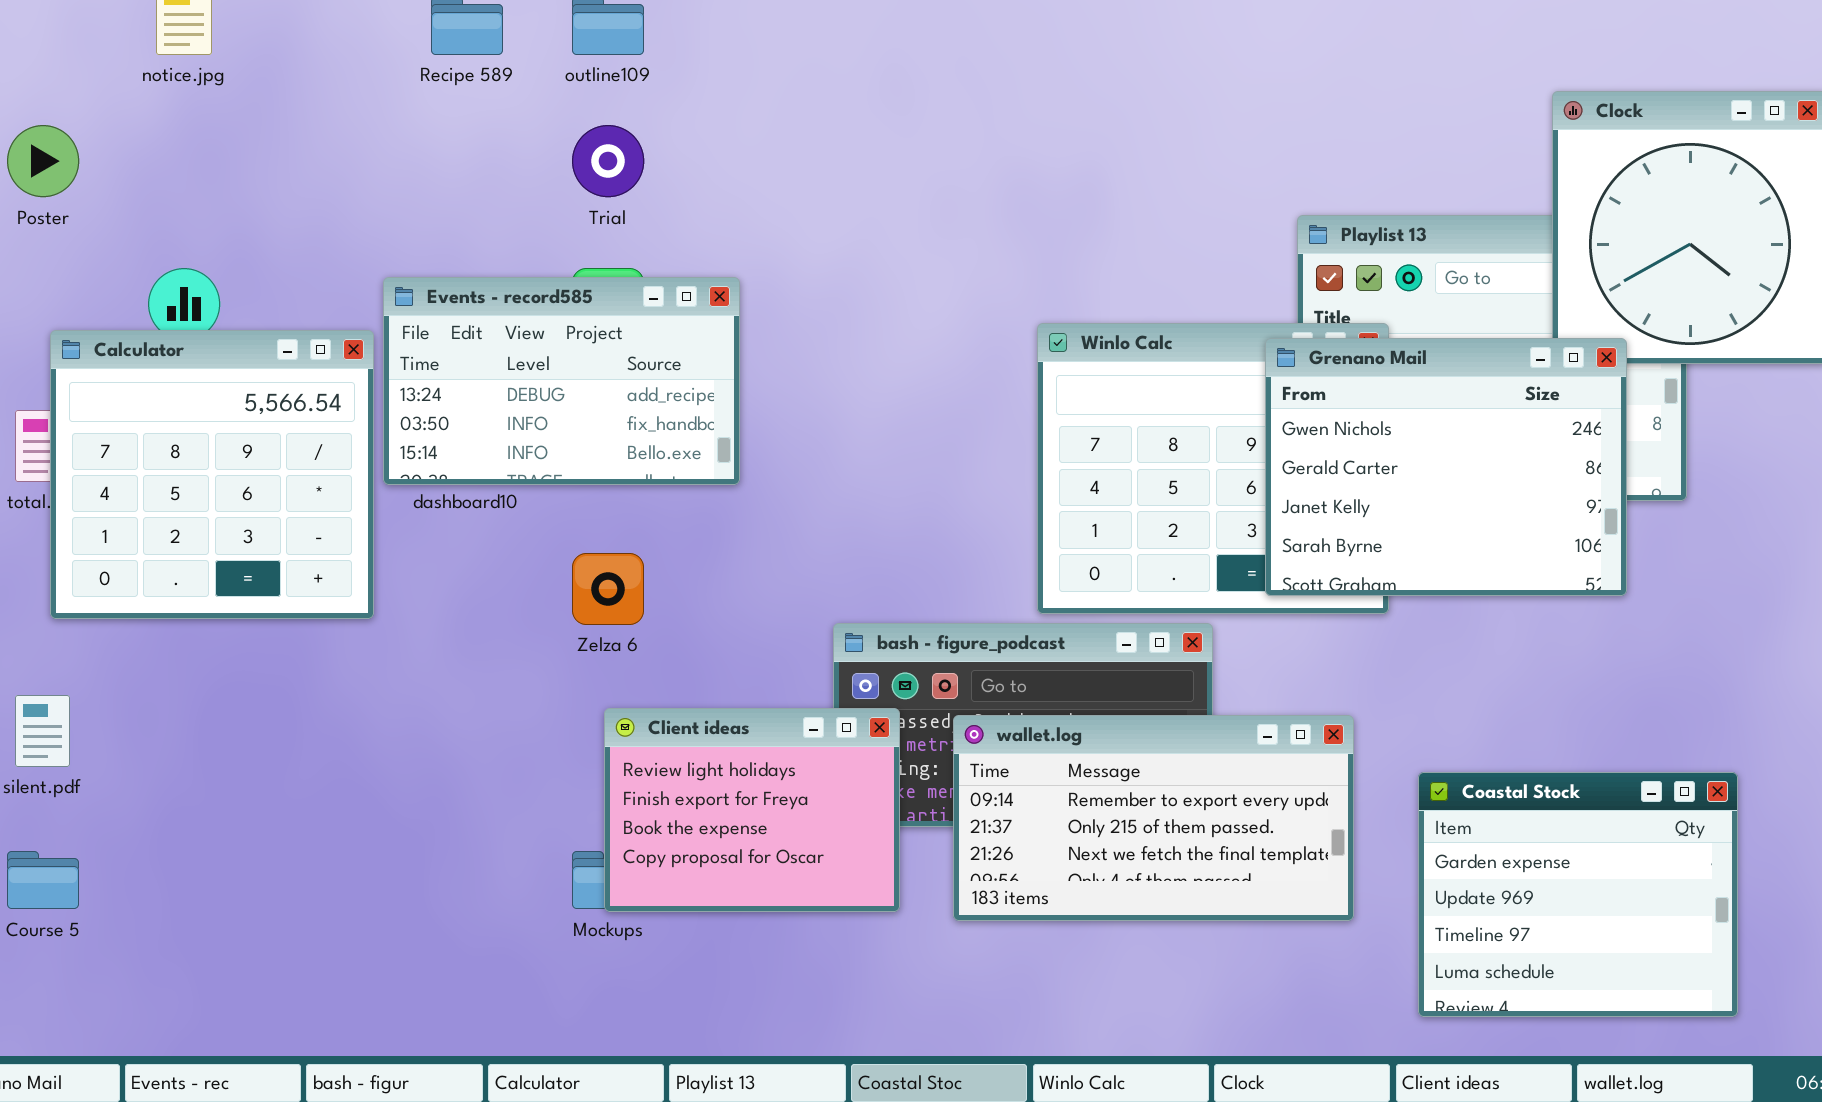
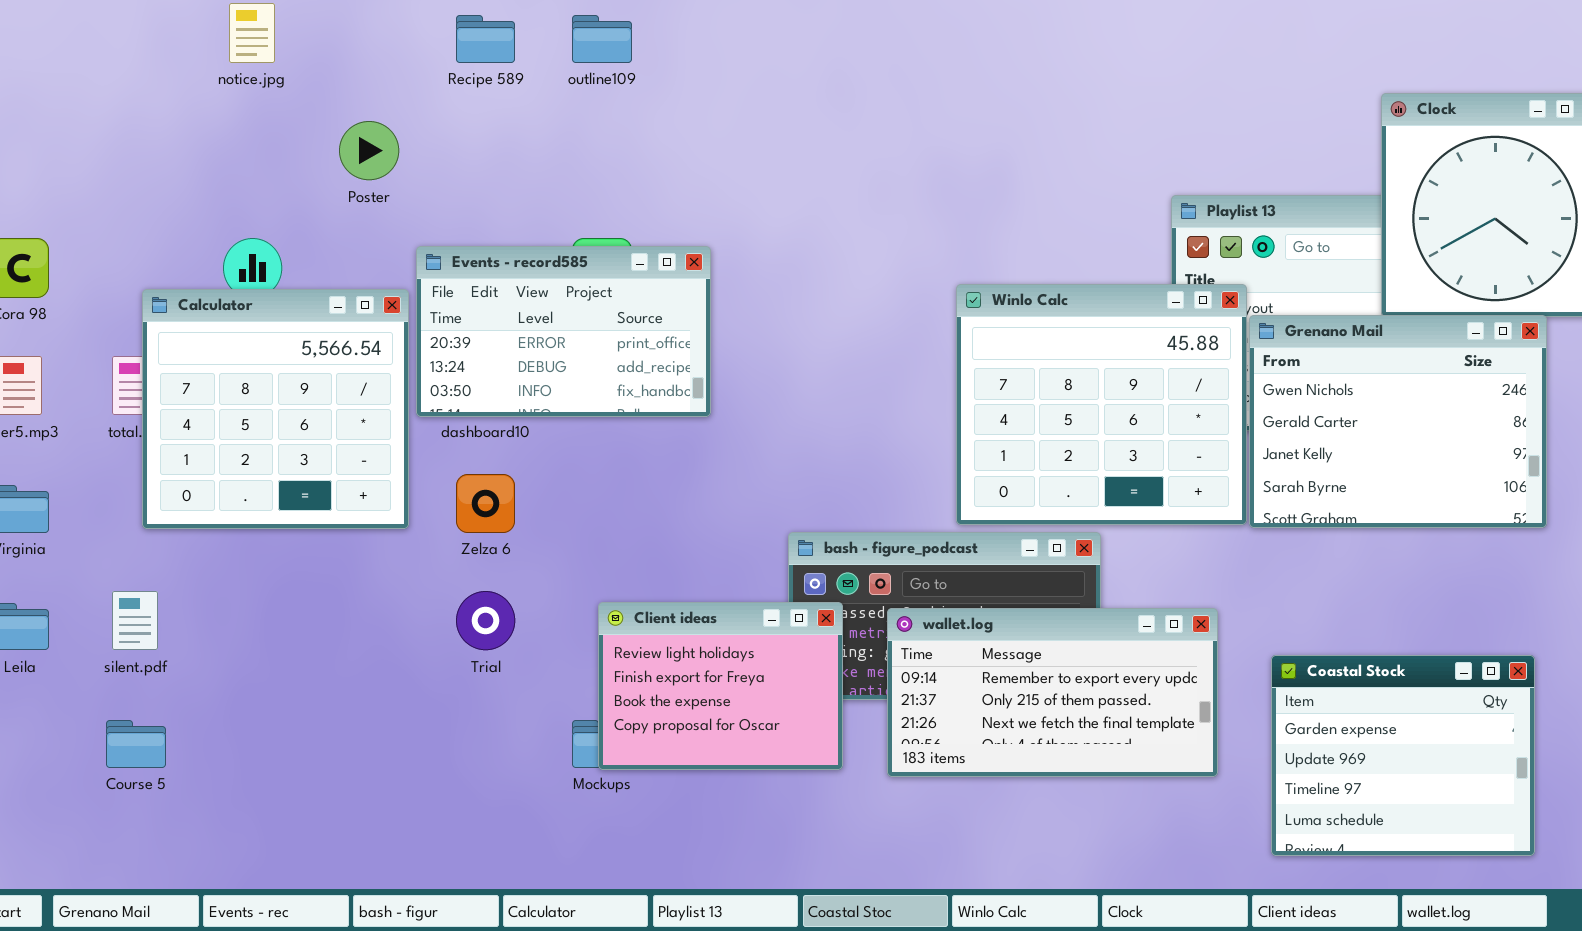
Poster: [7,125,79,197] -> [339,121,399,180], moved
Trial: [572,125,644,197] -> [456,591,515,650], moved
Events - record585: [383,277,740,485] -> [416,246,711,417], scrolled up 1 row
Grenano Mail: [1265,338,1627,596] -> [1249,315,1547,528], moved
Zelza 6: [572,553,644,625] -> [456,474,515,533], moved

